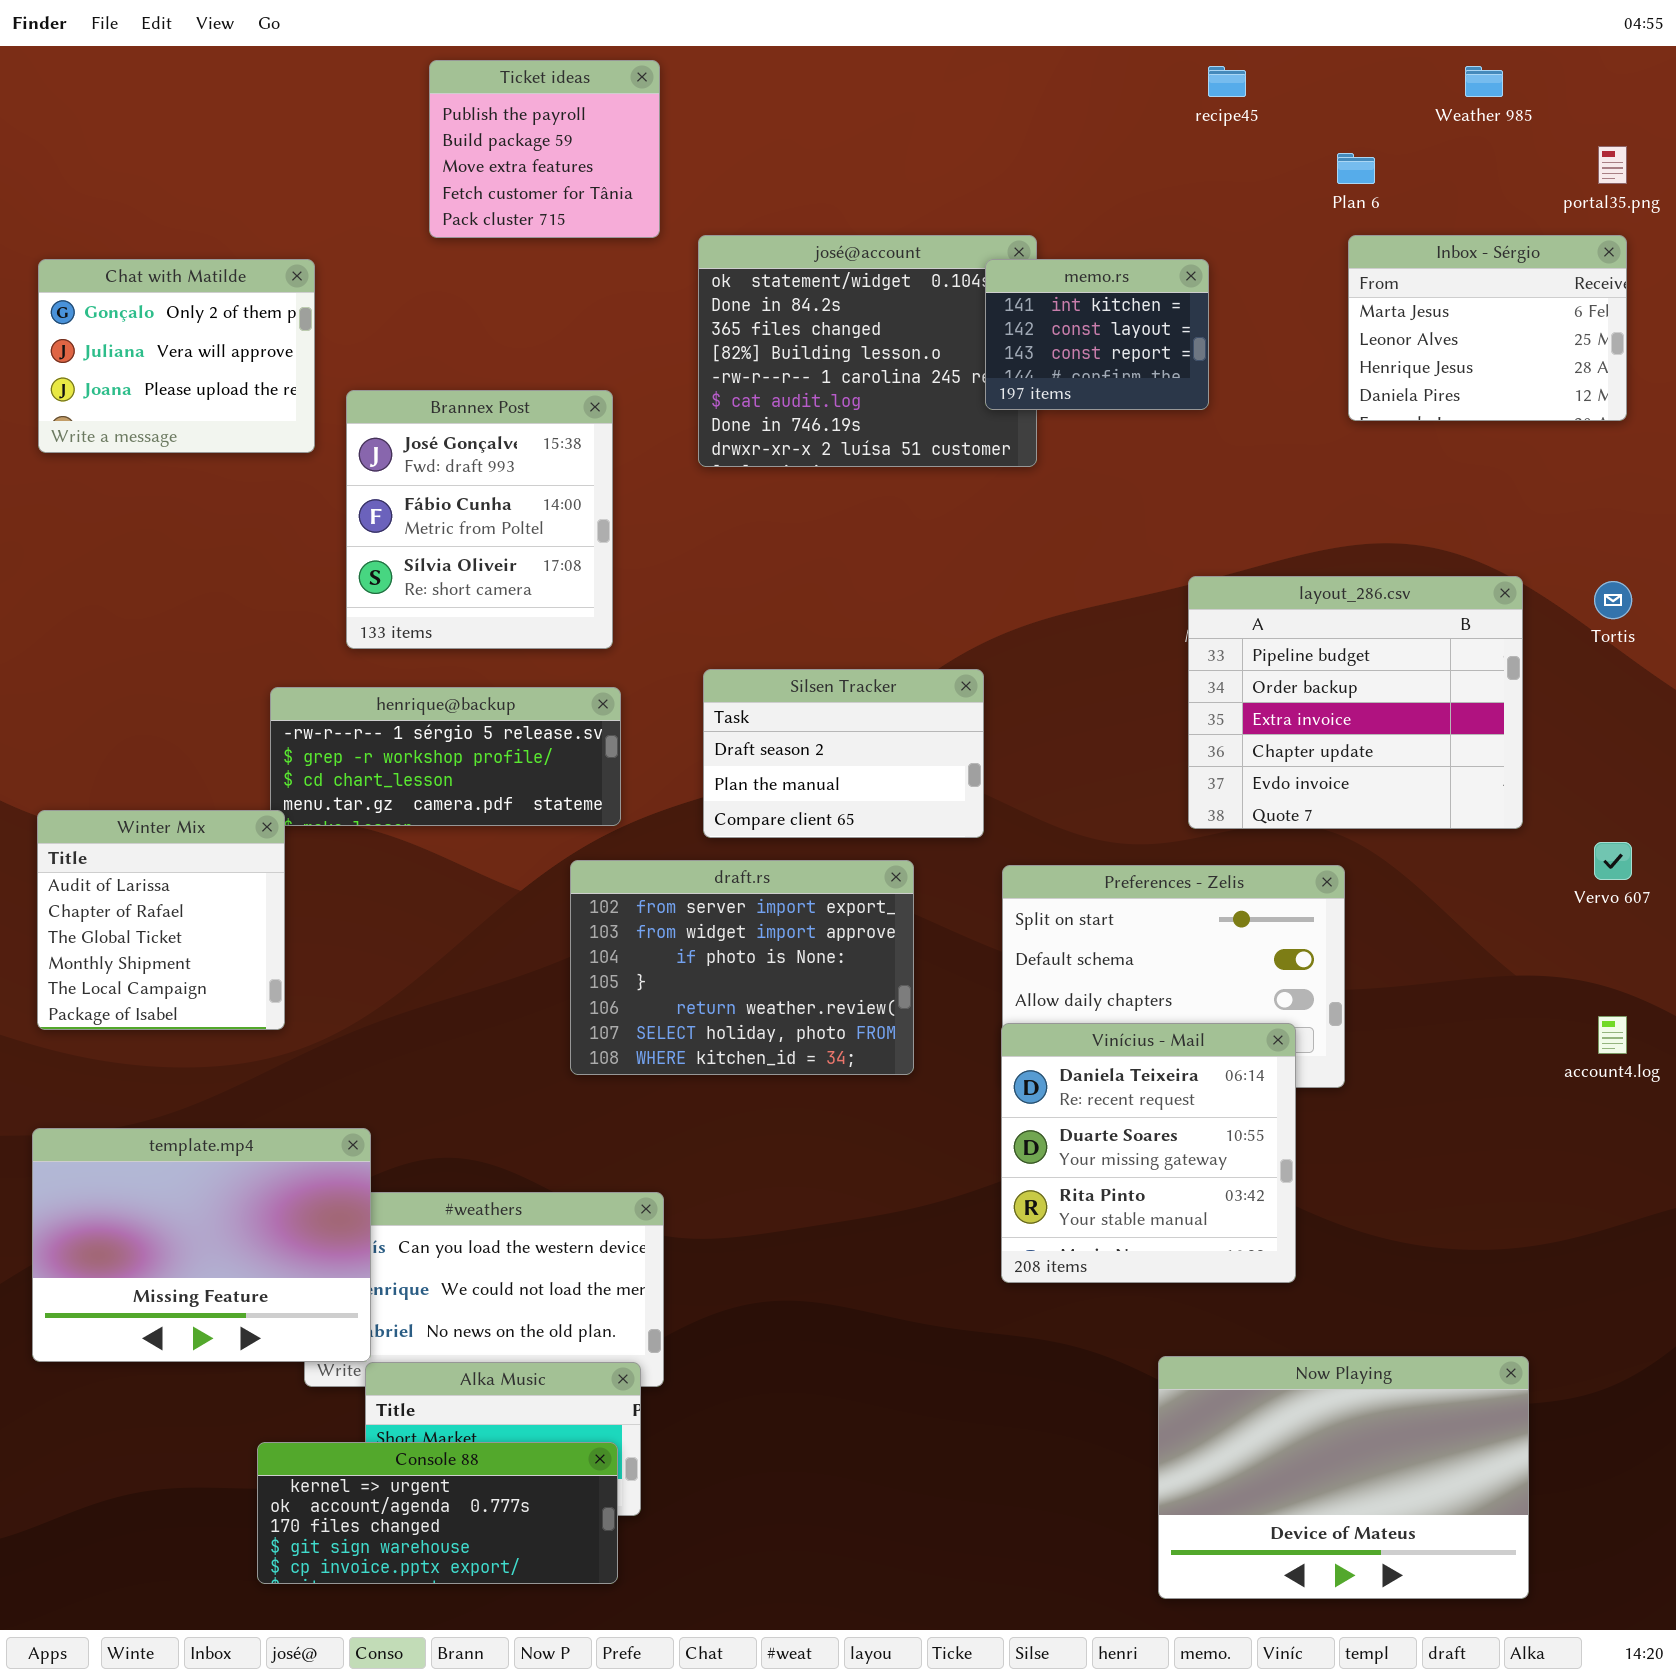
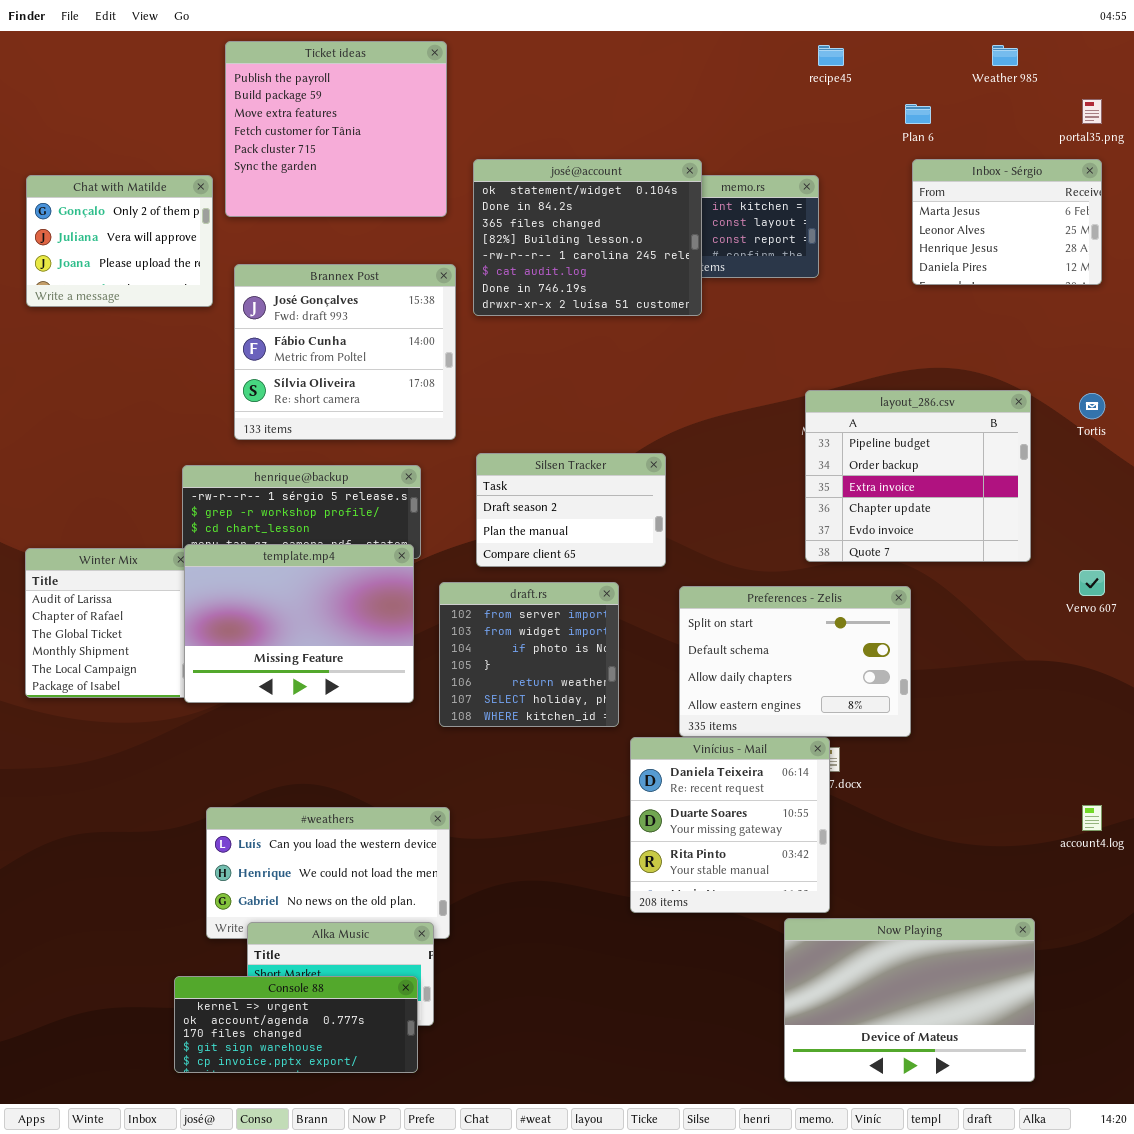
Ticket ideas: [429,60,660,238] -> [225,41,447,217], resized
josé@account: [698,235,1037,467] -> [473,159,702,316], raised
Brannex Post: [346,390,613,649] -> [234,264,456,440], resized
draft.rs: [570,860,914,1075] -> [439,582,619,727], resized
account4.log: [1598,1016,1627,1054] -> [1082,805,1102,831], moved
Vinícius - Mail: [1001,1023,1296,1283] -> [630,737,830,913], moved
template.mp4: [32,1128,371,1362] -> [184,544,414,703], moved

